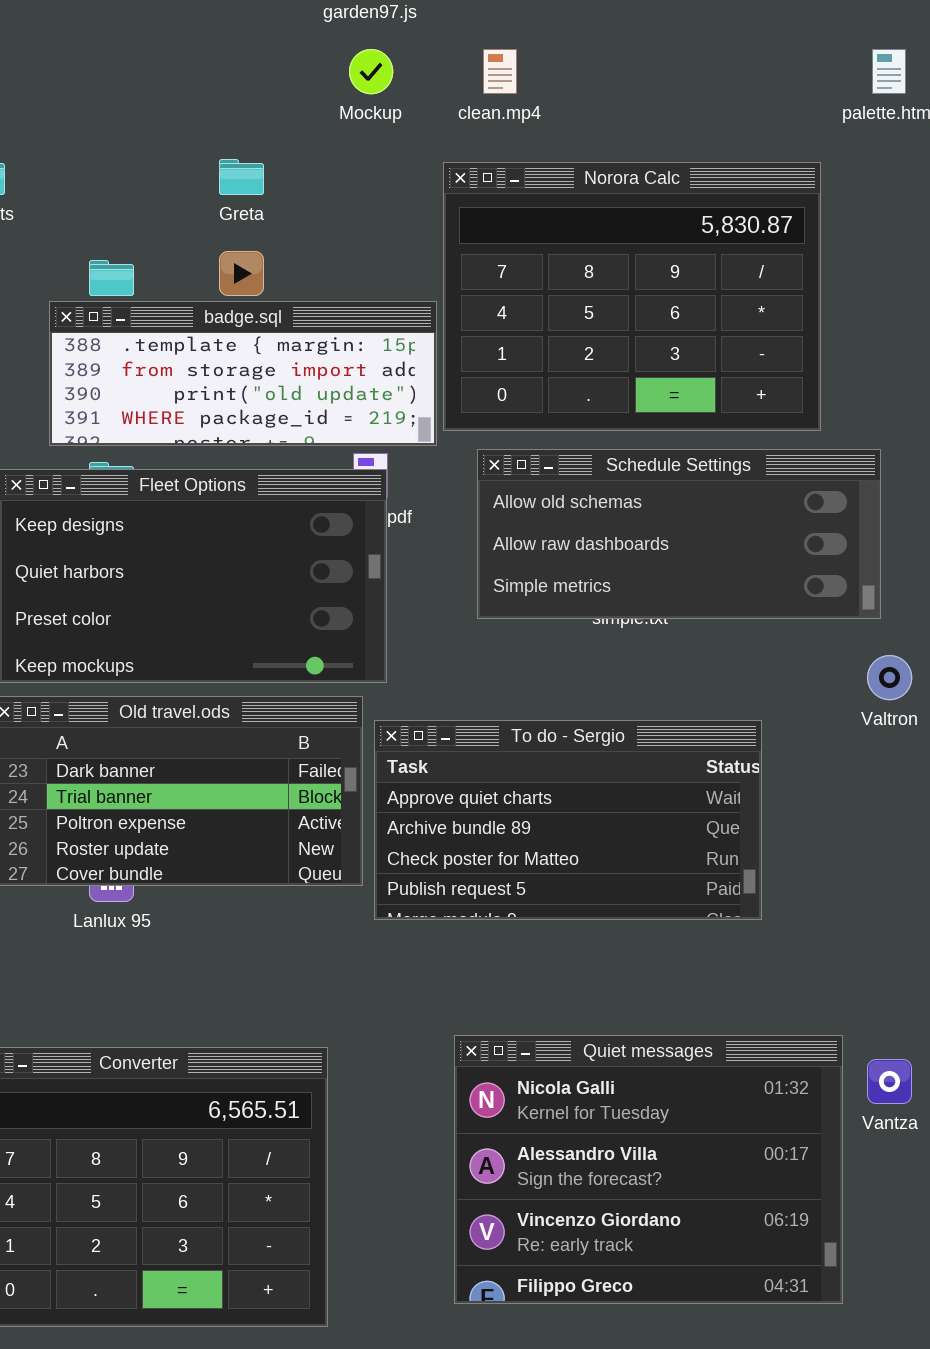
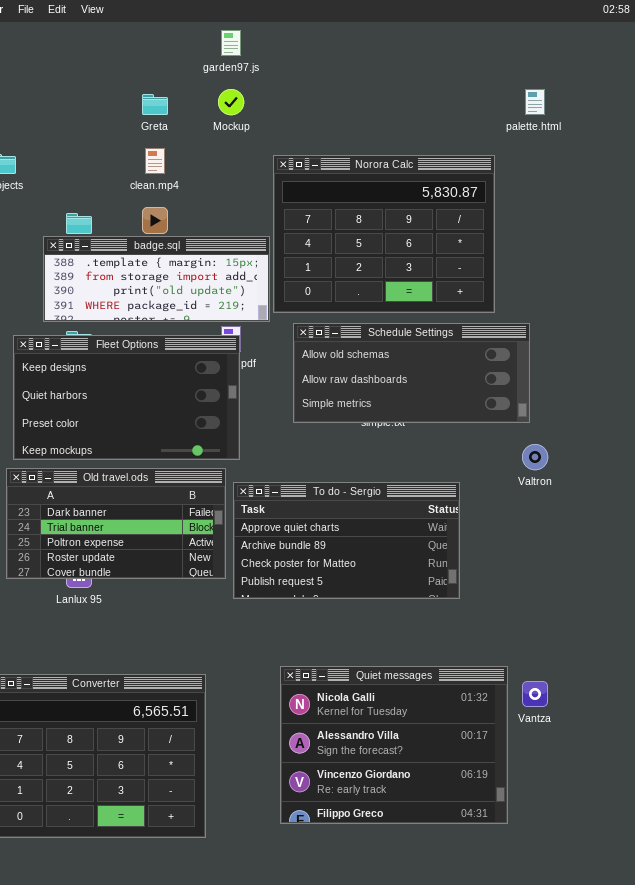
clean.mp4: [483,49,517,94] -> [145,148,165,174], moved
Greta: [219,159,264,195] -> [142,94,168,115], moved

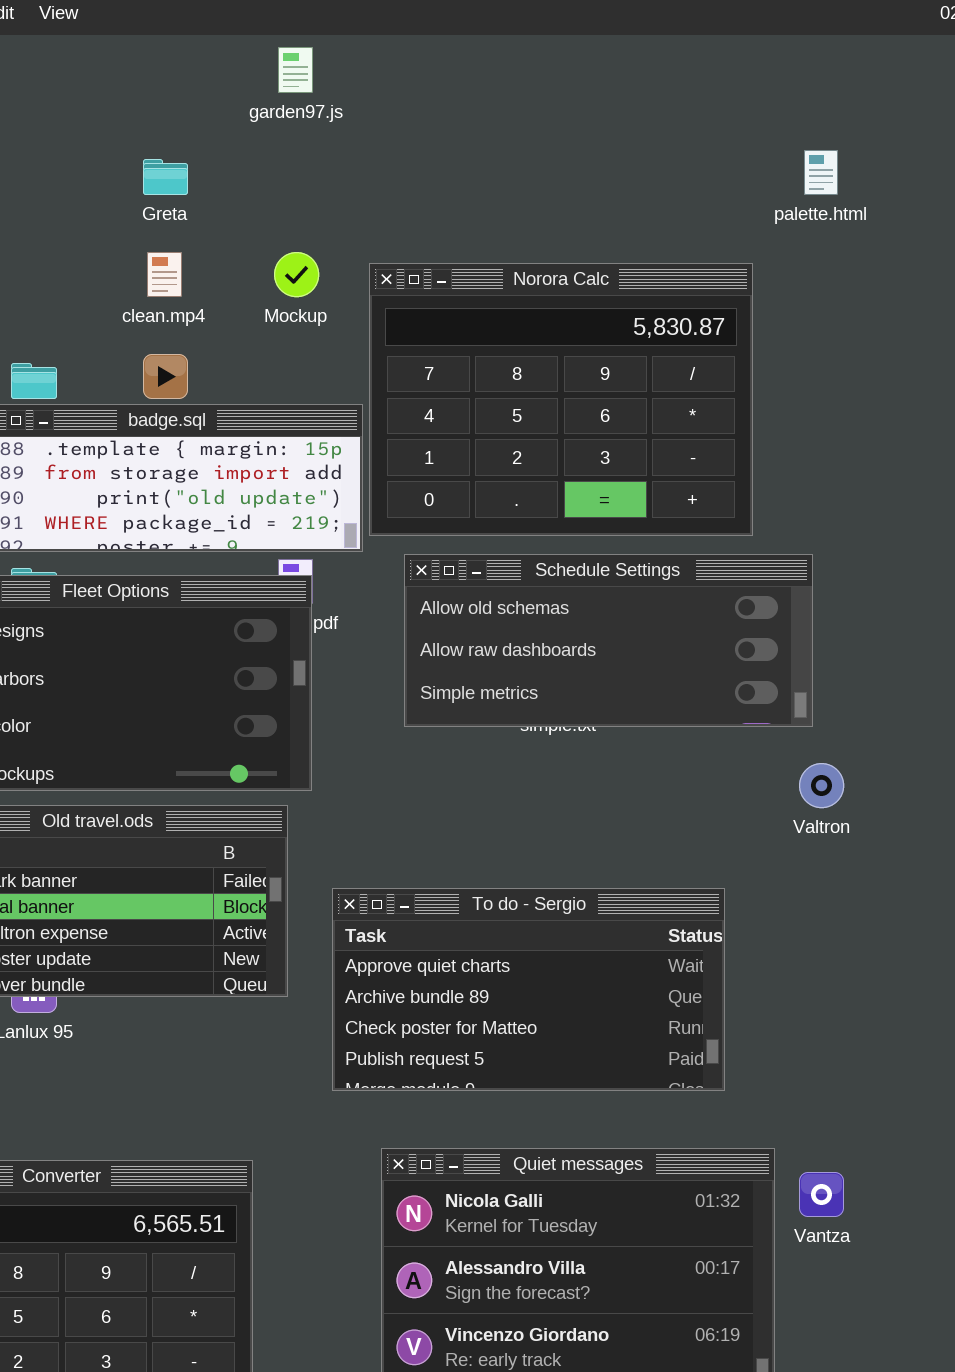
Mockup: [218,89,244,115] -> [274,252,319,297], moved
To do - Sergio: [233,482,460,599] -> [332,888,725,1091], moved

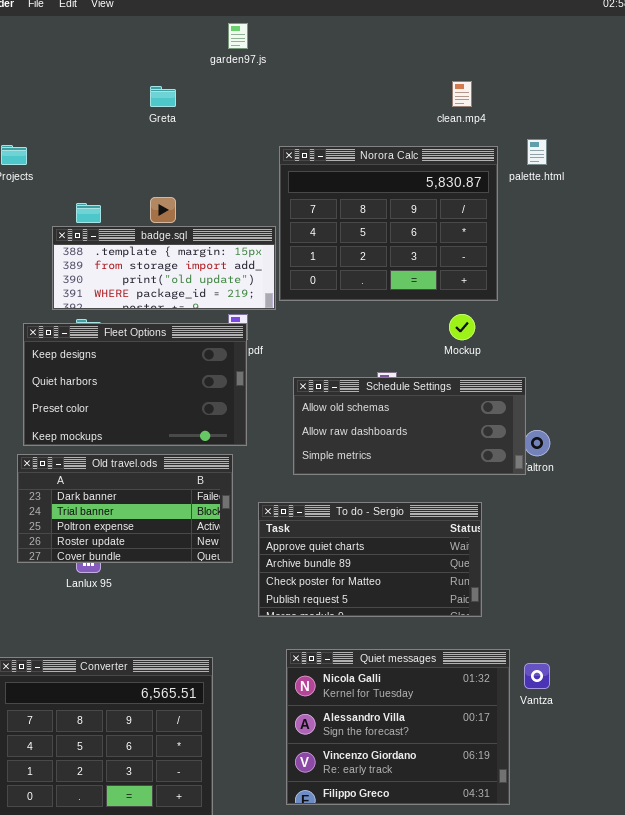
palette.html: [804,150,838,195] -> [527,139,547,165], moved
clean.mp4: [147,252,182,297] -> [452,81,472,107], moved
Mockup: [274,252,319,297] -> [449,314,475,340], moved
Schedule Settings: [404,554,813,727] -> [293,377,526,475], moved

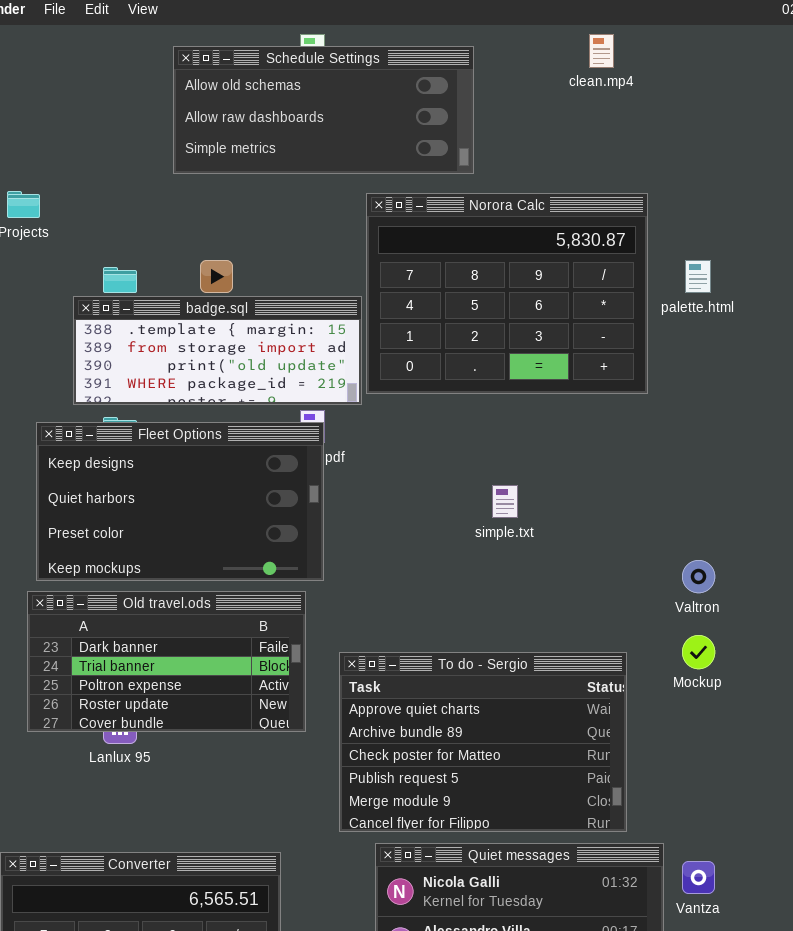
clean.mp4: [452,81,472,107] -> [589,34,614,68], moved
palette.html: [527,139,547,165] -> [685,260,711,293], moved
Mockup: [449,314,475,340] -> [682,635,715,669], moved
Schedule Settings: [293,377,526,475] -> [173,46,474,174], moved
To do - Sergio: [258,502,482,617] -> [339,652,627,832], resized

